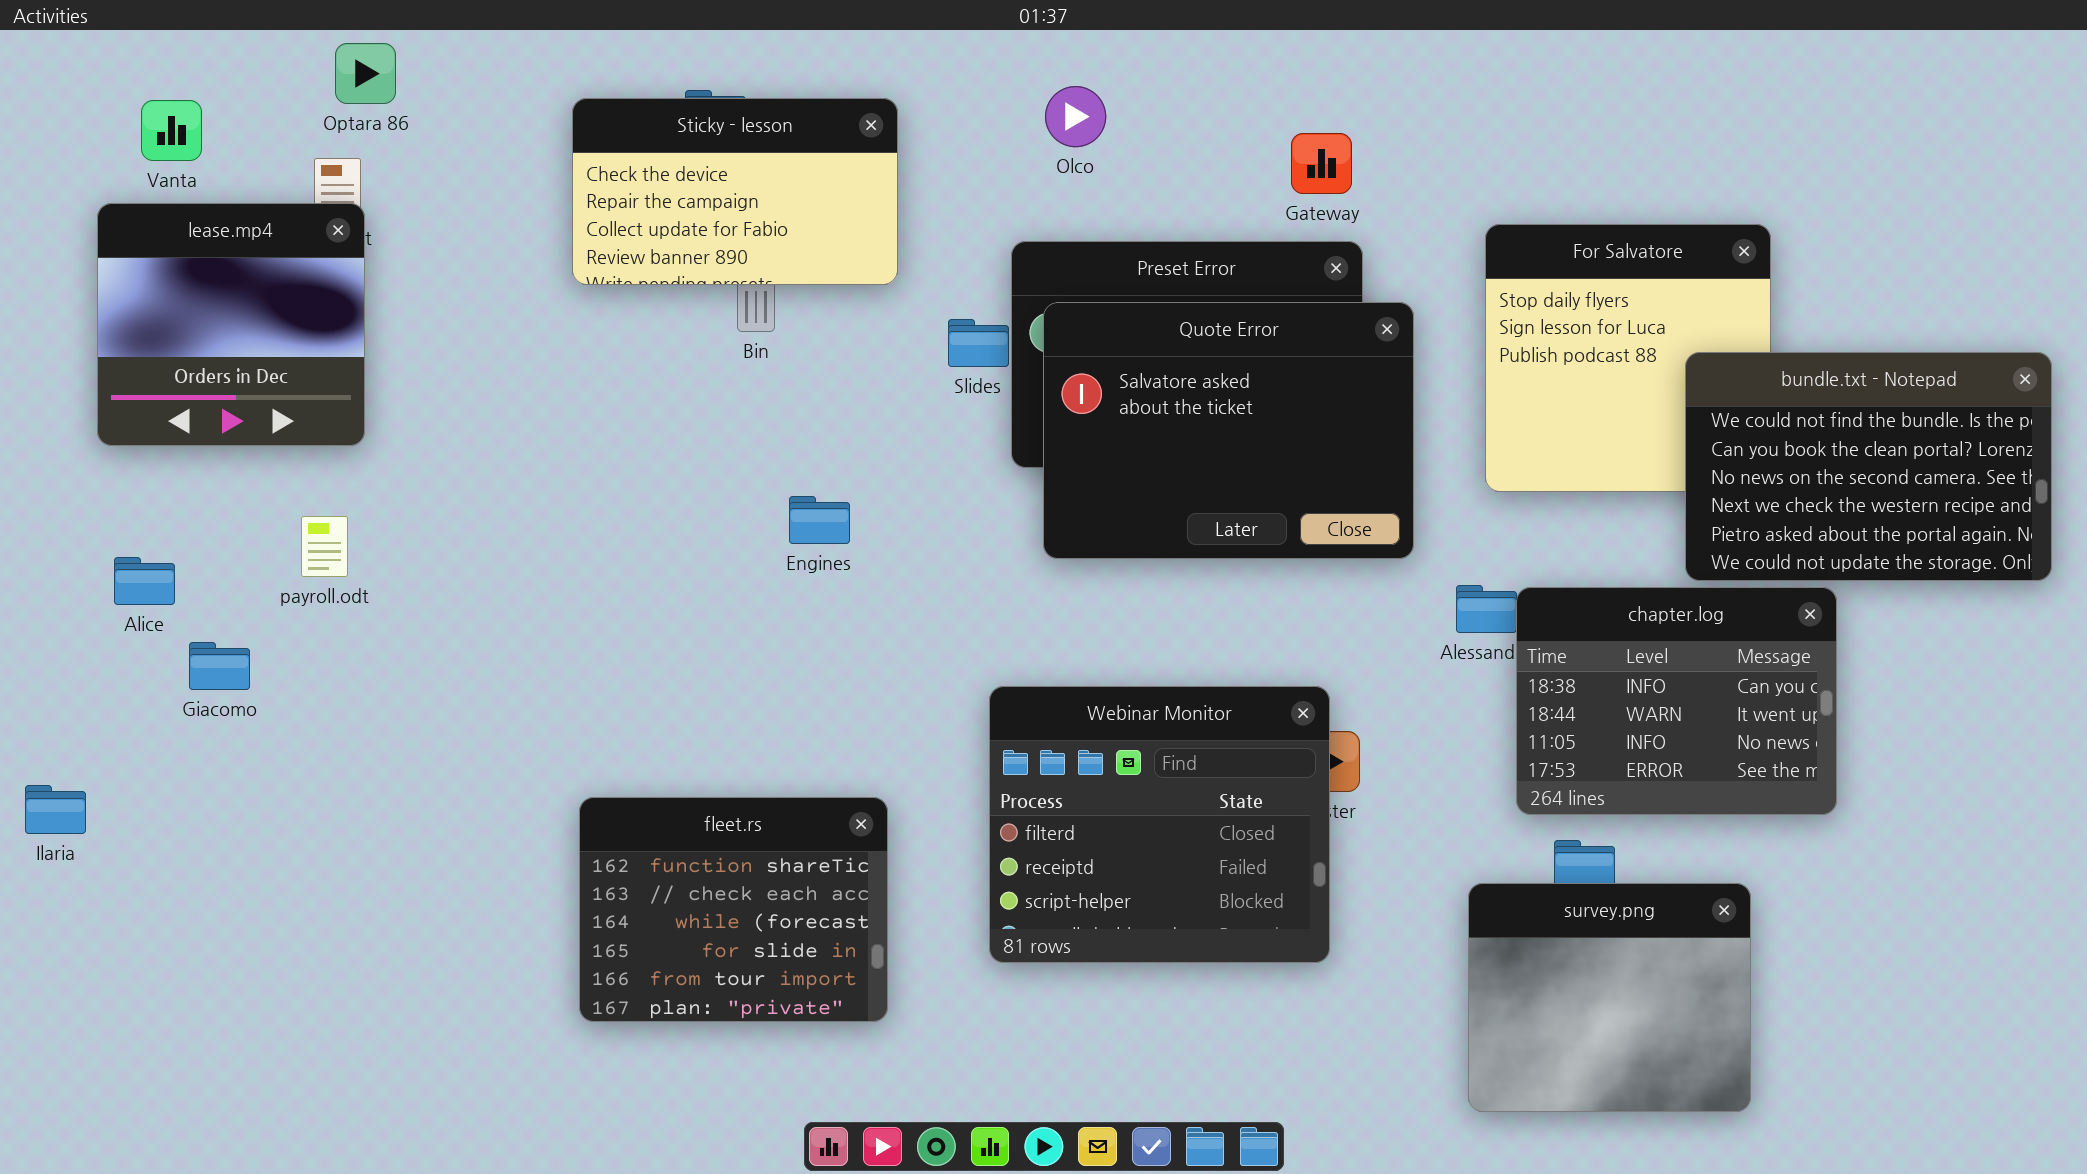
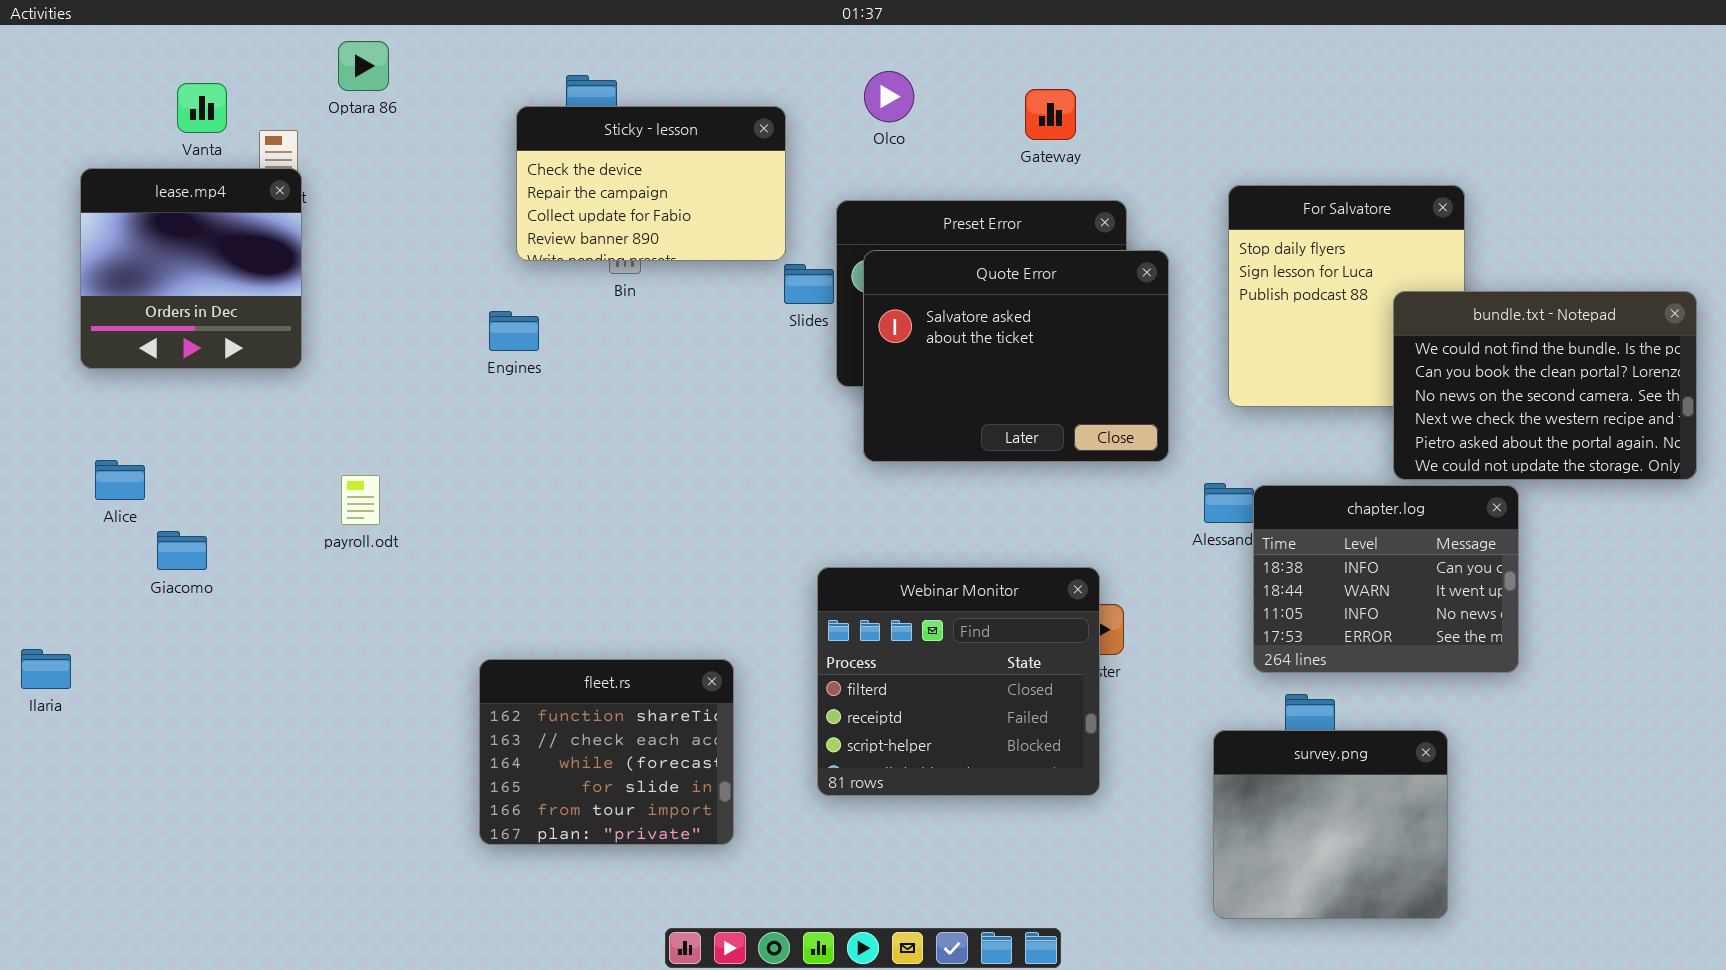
Optara 86: [335,43,396,104] -> [338,41,389,91], moved
Sticky - lesson: [572,98,898,285] -> [516,106,786,261], moved
Vanta: [141,100,202,161] -> [177,83,227,133], moved
Gateway: [1291,133,1352,194] -> [1025,89,1076,140], moved
Engines: [789,496,850,544] -> [489,311,539,351], moved
payroll.odt: [301,516,348,577] -> [341,475,380,525], moved

